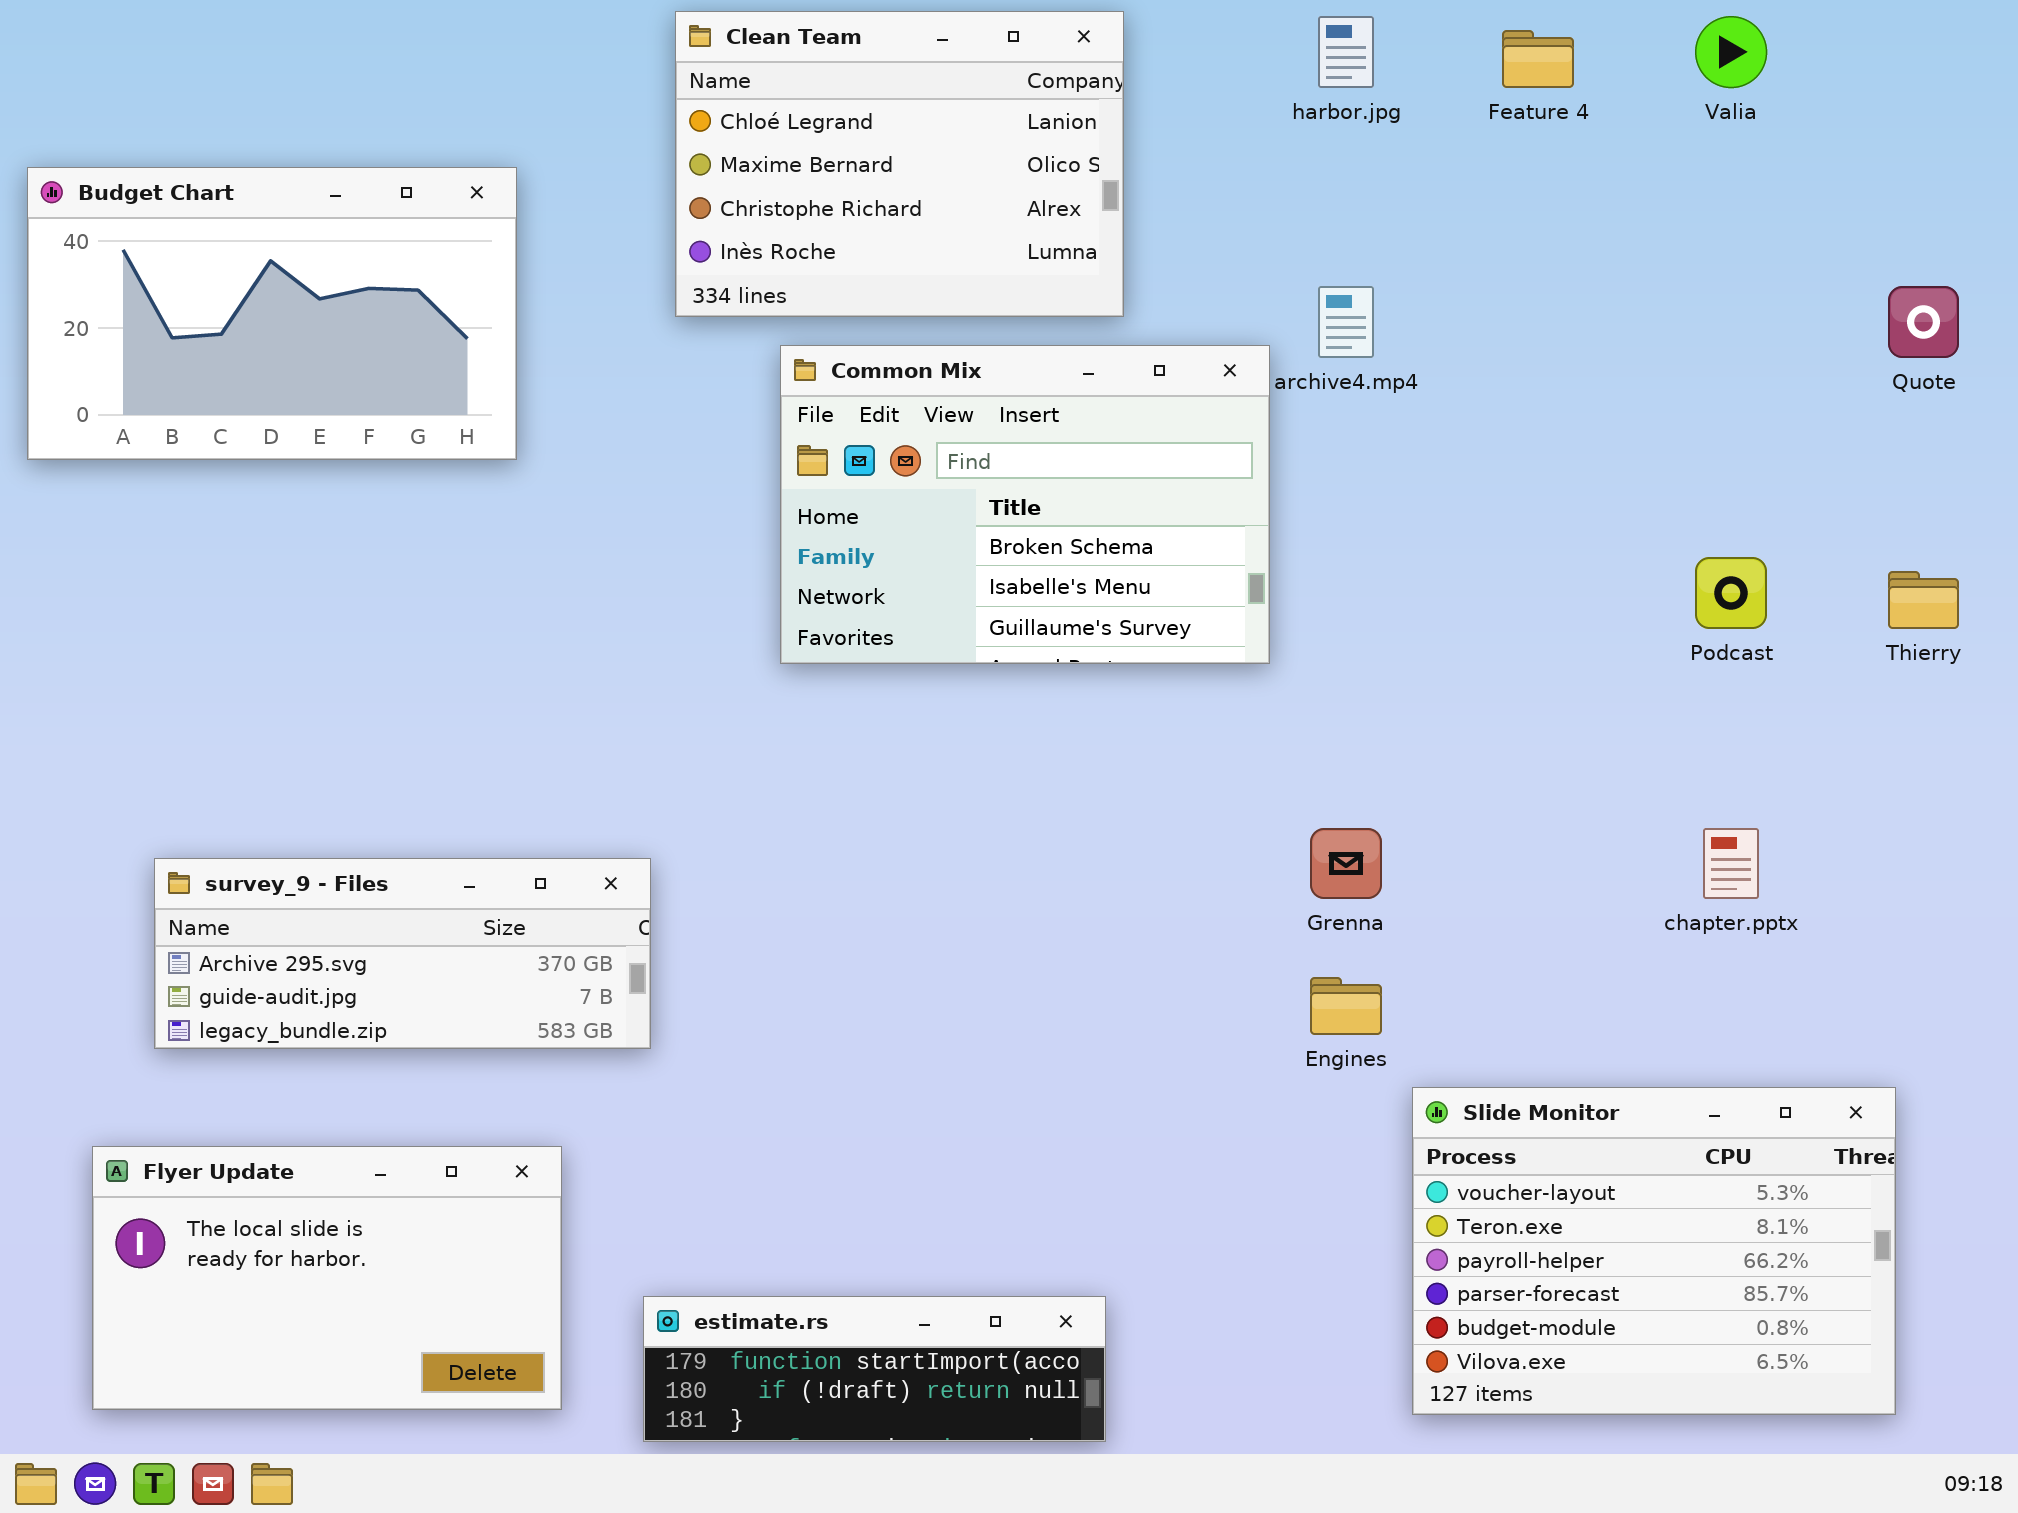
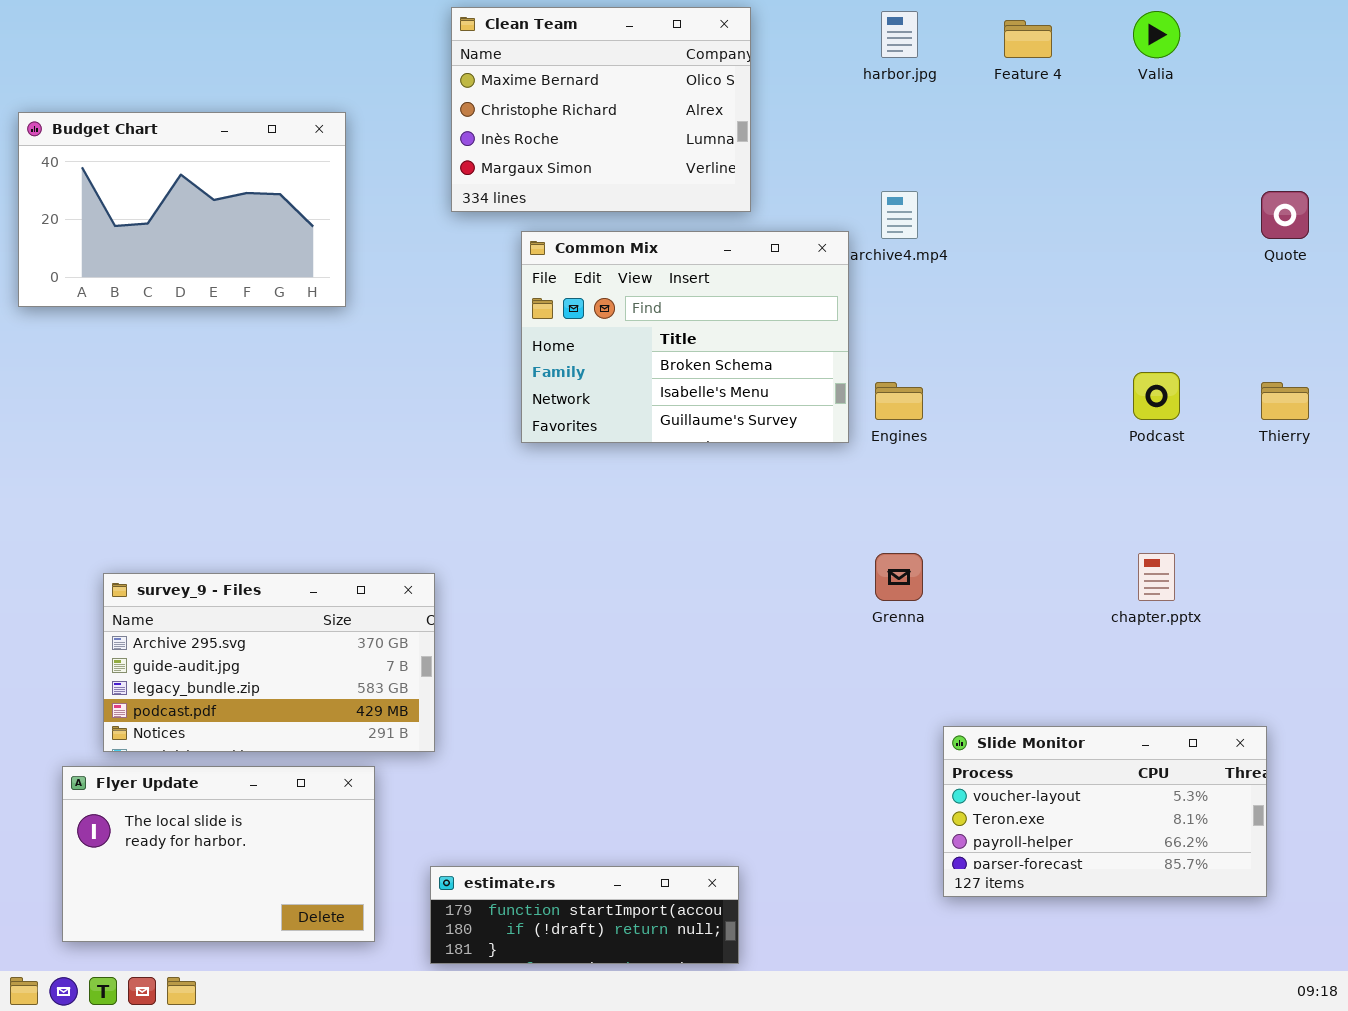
Clean Team: [675,11,1124,317] -> [451,7,751,212], scrolled down 1 row
survey_9 - Files: [154,858,651,1049] -> [103,573,435,752], resized
Engines: [1310,977,1382,1035] -> [875,382,923,420], moved
Slide Monitor: [1412,1087,1896,1415] -> [943,726,1267,897], resized

